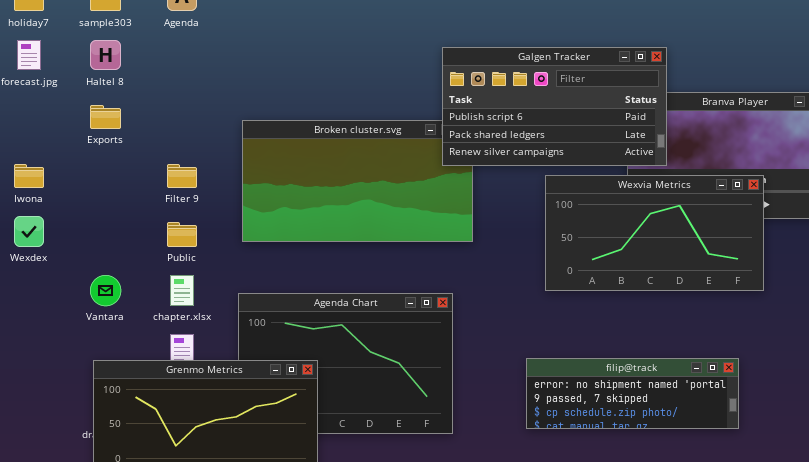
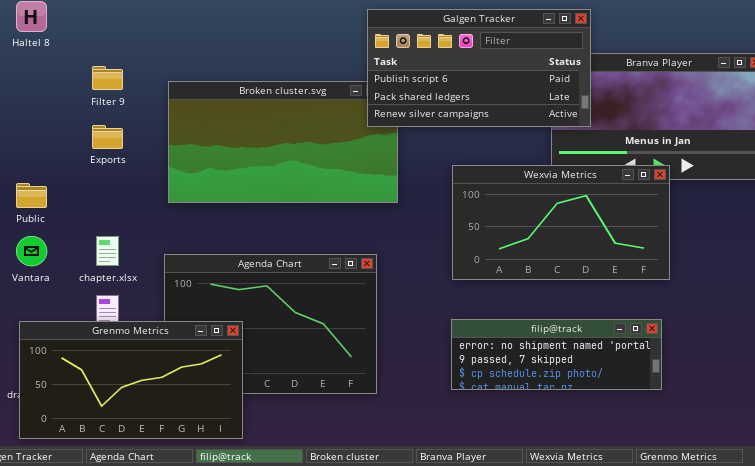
Exports: [90,105,121,129] -> [92,125,123,149], moved
Filter 9: [167,164,197,188] -> [92,66,123,90], moved
Wexvia Metrics: [545,175,764,291] -> [452,165,670,280], moved
Public: [167,222,197,247] -> [16,183,47,208], moved

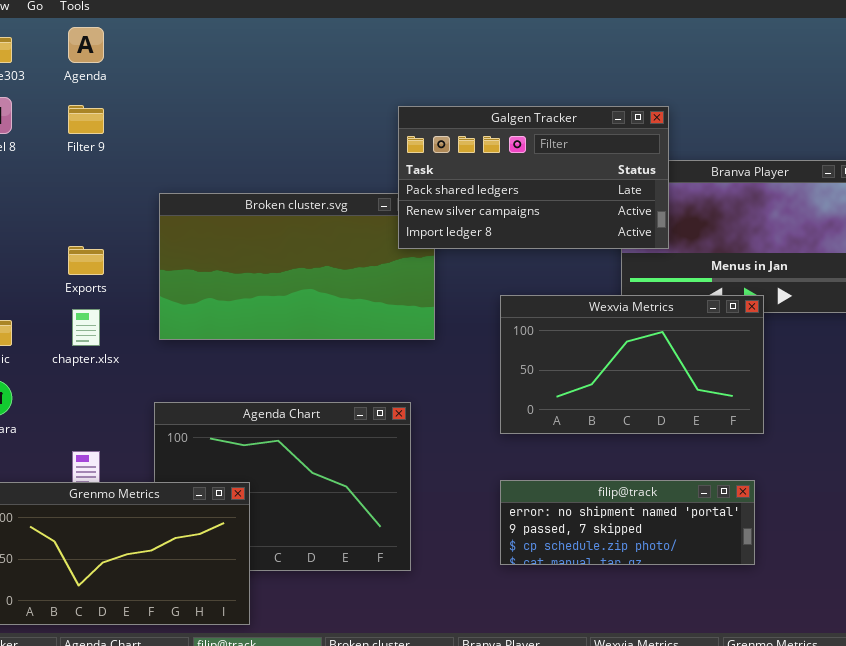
Galgen Tracker: [367,9,591,127] -> [398,106,669,249], scrolled down 1 row
Filter 9: [92,66,123,90] -> [68,105,104,134], moved
chapter.xlsx: [96,236,119,266] -> [72,309,100,346], moved

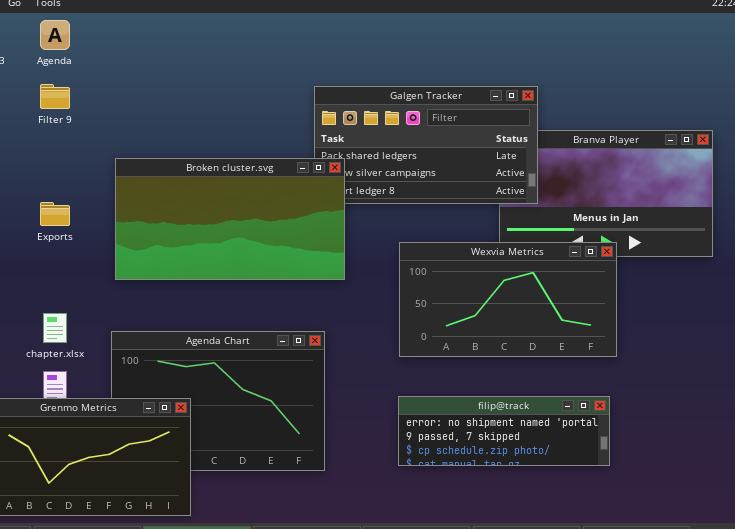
Broken cluster.svg: [159,193,435,340] -> [115,158,345,280], raised
chapter.xlsx: [72,309,100,346] -> [43,313,67,343], moved

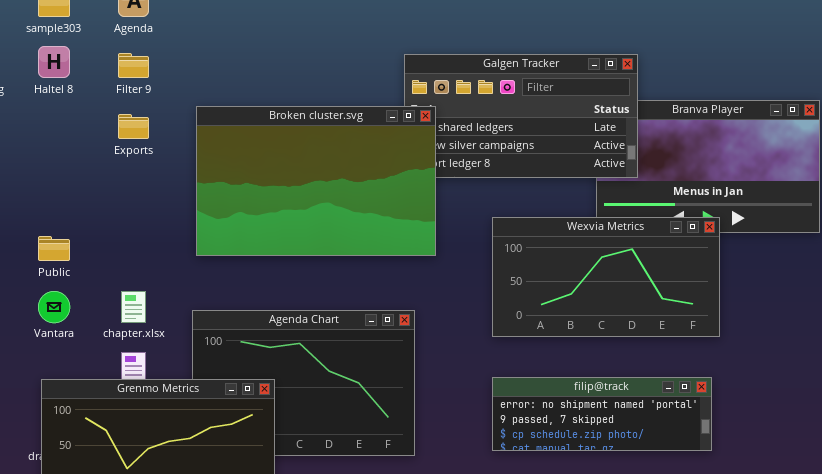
Broken cluster.svg: [115,158,345,280] -> [196,106,436,256], resized
Exports: [40,202,70,226] -> [118,114,149,139], moved

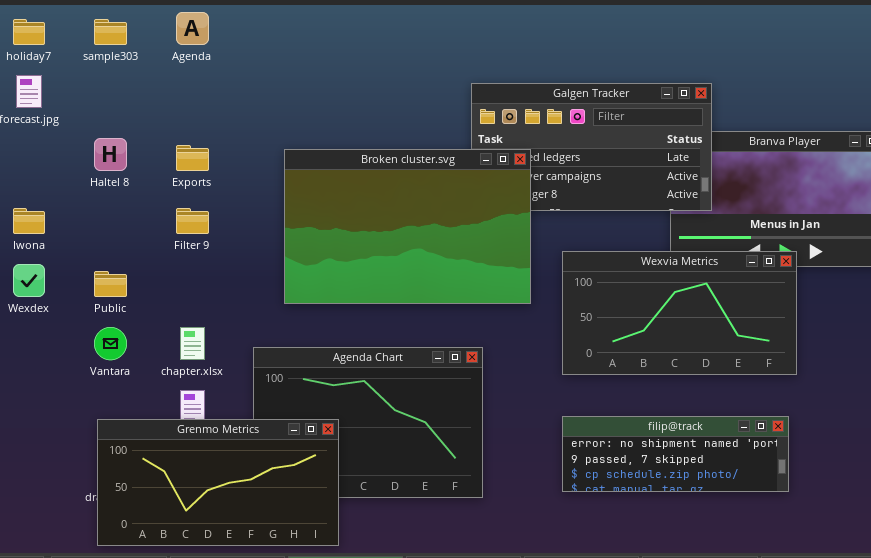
Haltel 8: [38,46,70,78] -> [94,138,127,171], moved
Filter 9: [118,53,149,78] -> [176,208,209,234], moved
Broken cluster.svg: [196,106,436,256] -> [284,149,531,304], moved

